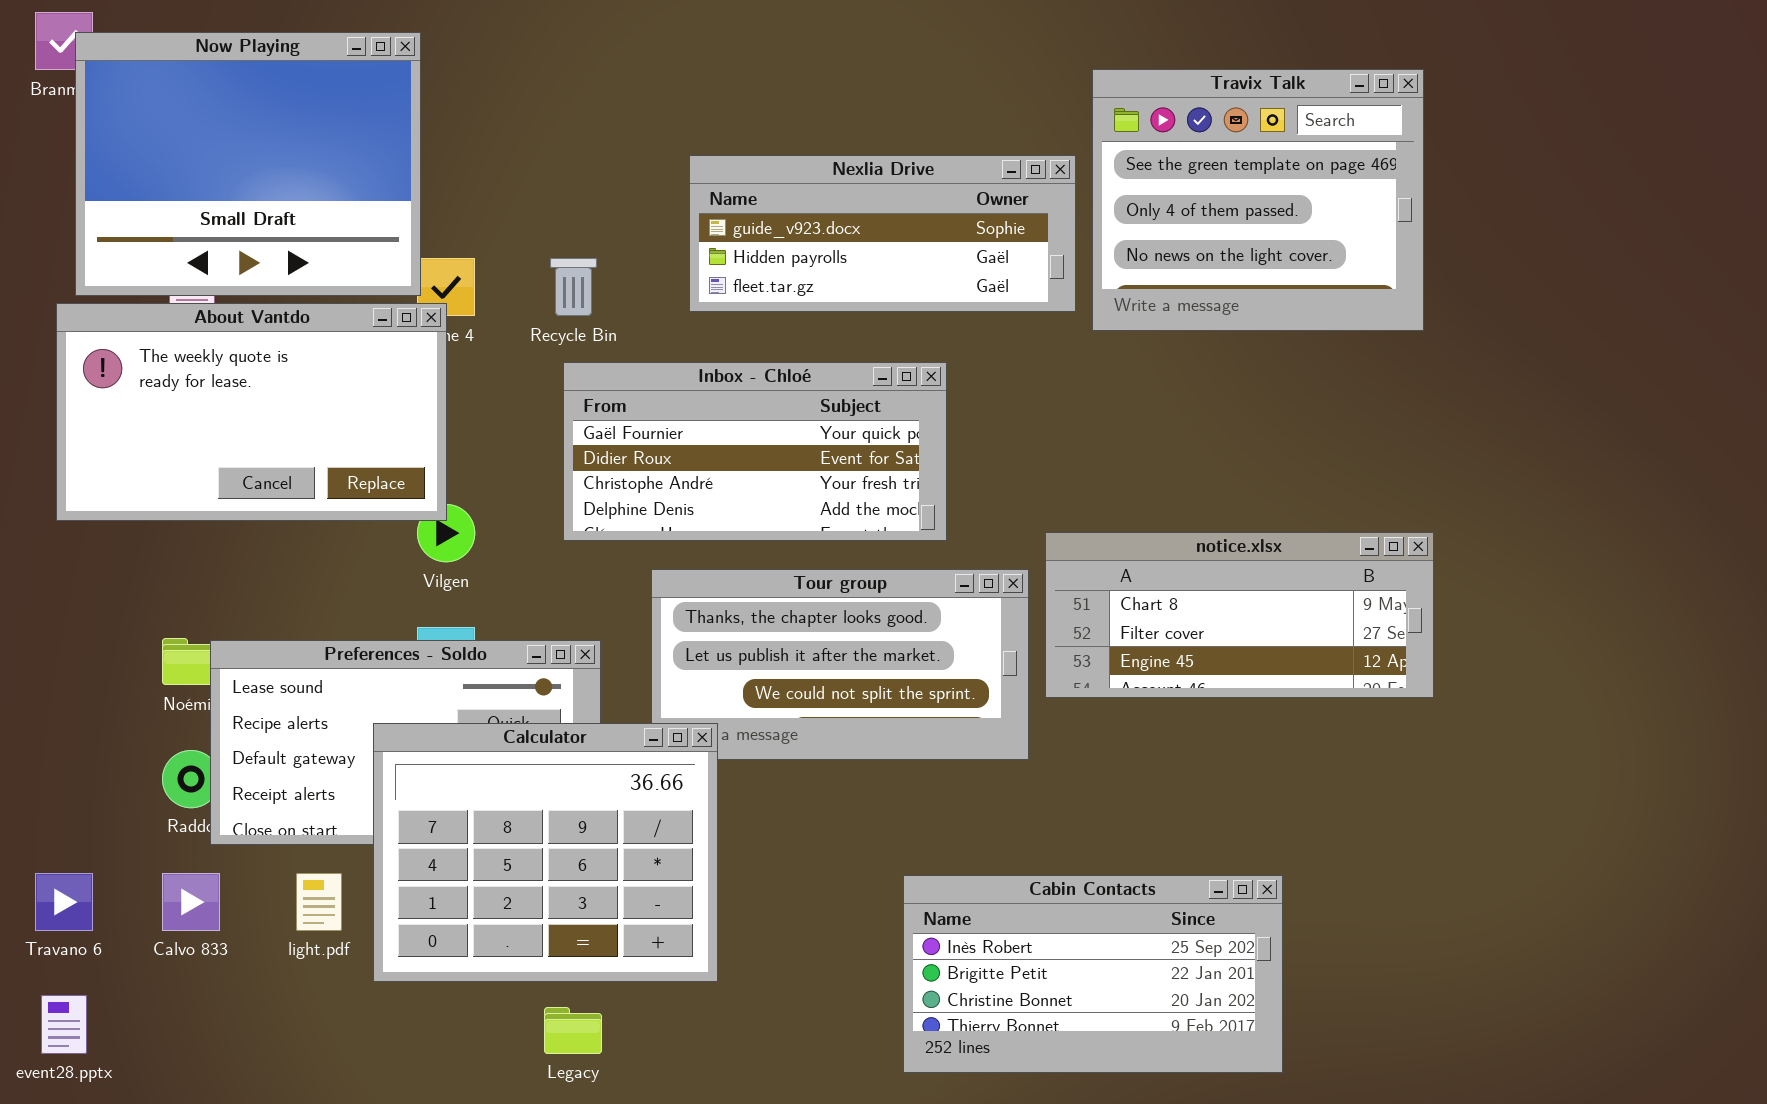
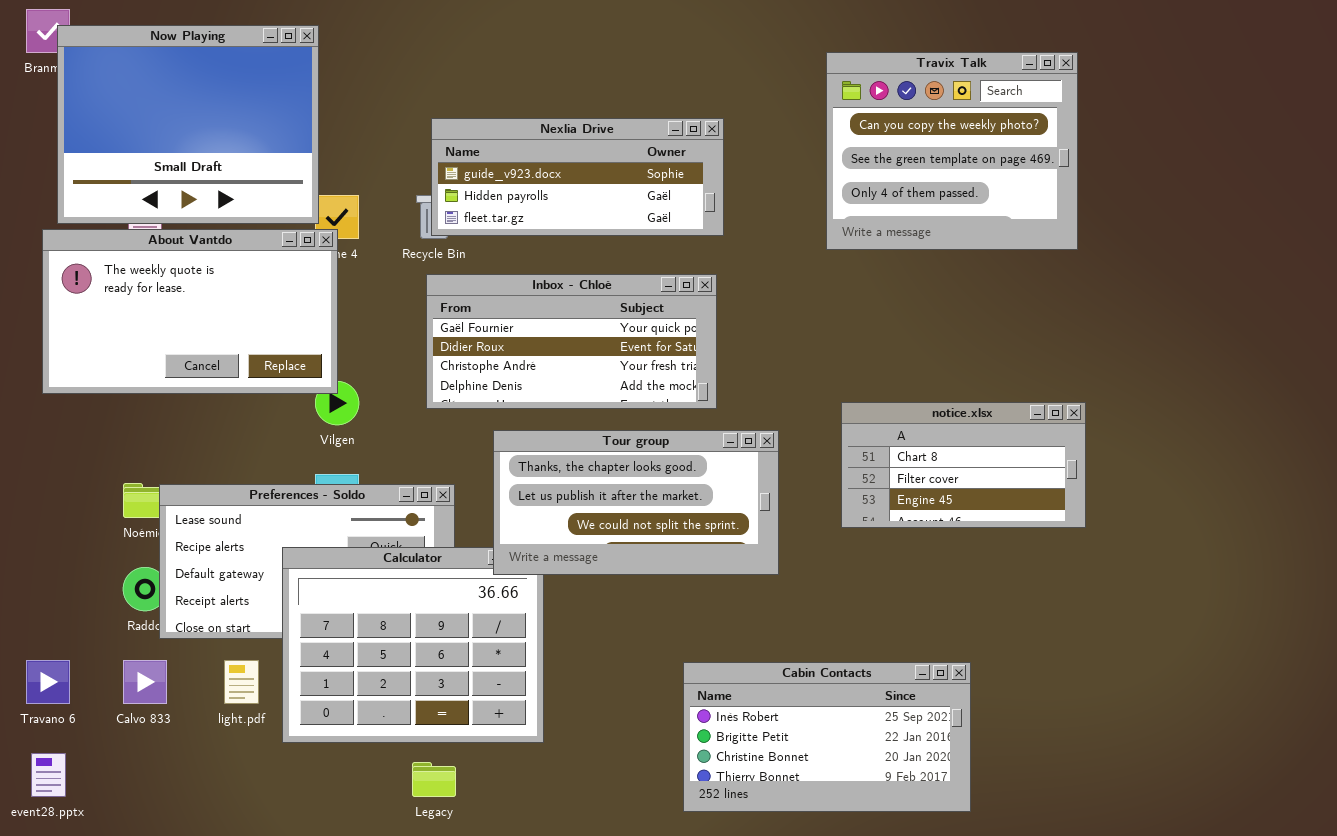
Travix Talk: [1092,69,1424,331] -> [826,52,1078,250], scrolled up 1 row
Nexlia Drive: [689,155,1076,312] -> [431,118,724,236], moved
notice.xlsx: [1045,532,1434,698] -> [841,402,1086,528], resized
Tour group: [651,569,1029,760] -> [493,430,779,575], raised

